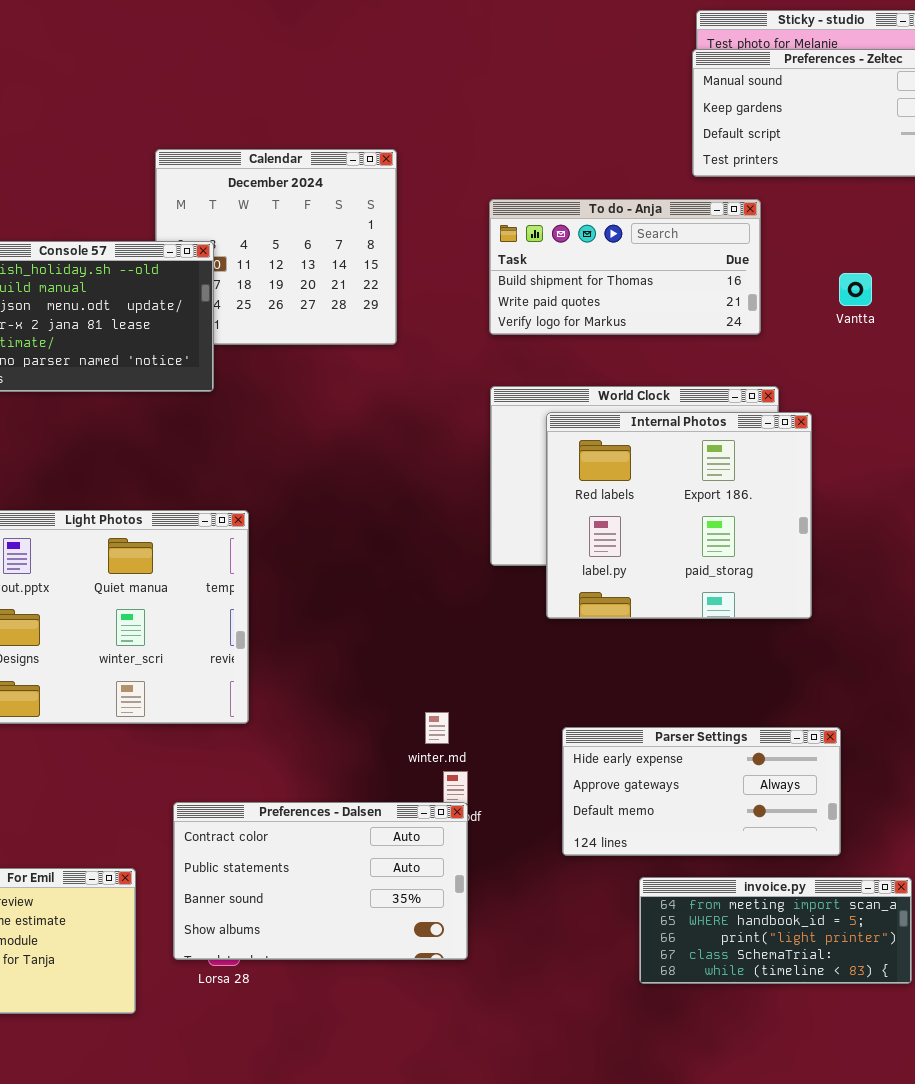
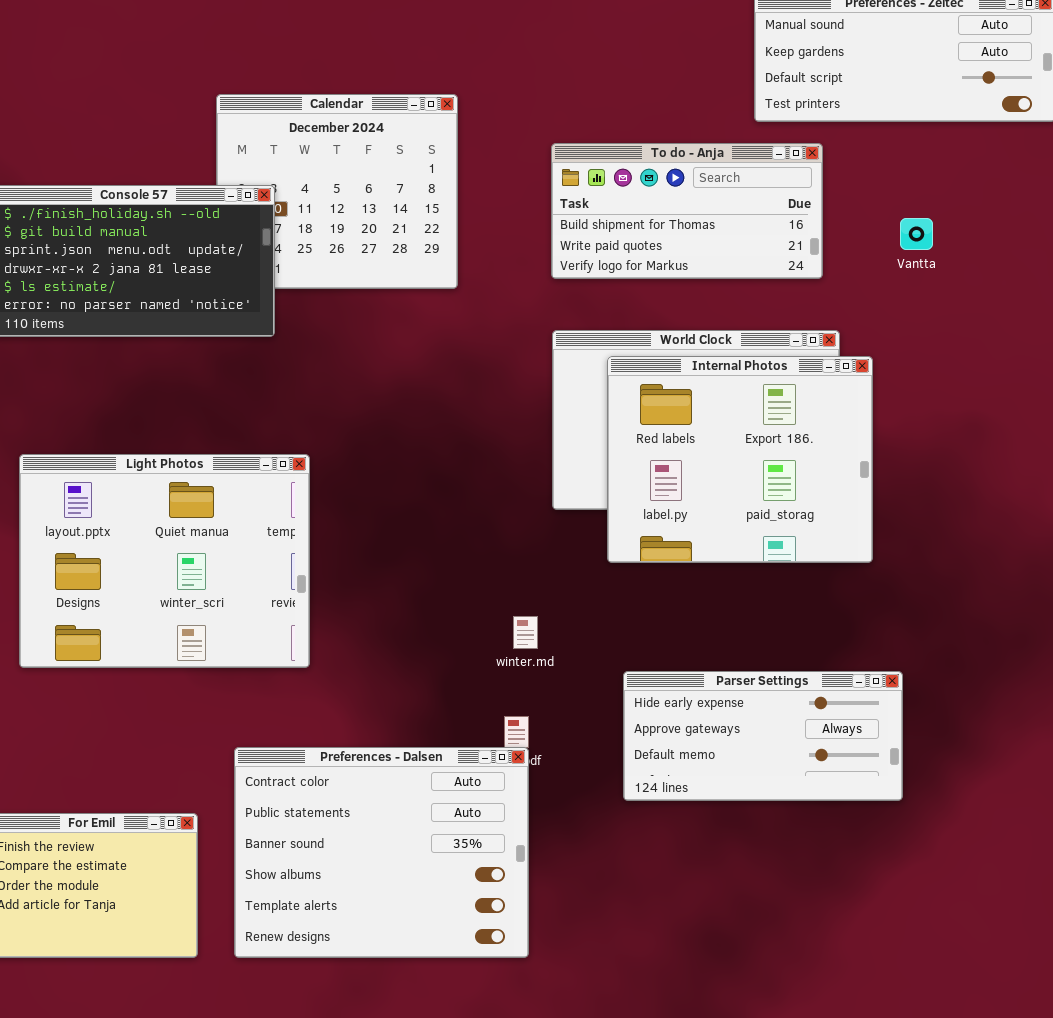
winter.md: [425,712,449,744] -> [513,616,538,649], moved
Preferences - Dalsen: [173,802,468,960] -> [234,747,529,958], resized
invoice.py: [639,877,912,984] -> none, closed

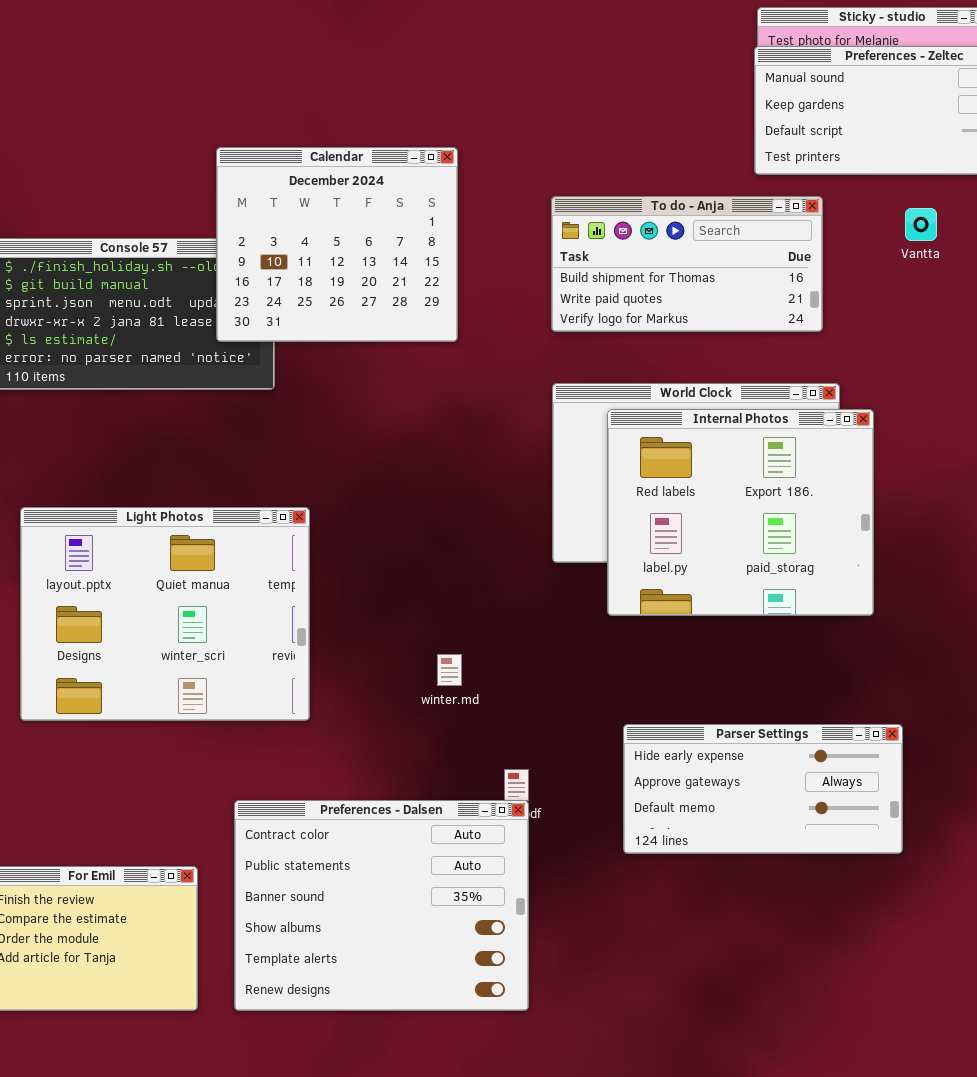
Calendar: [216,94,458,289] -> [216,147,458,342], raised
Vantta: [900,218,933,250] -> [905,208,937,241], moved
winter.md: [513,616,538,649] -> [437,654,462,686], moved

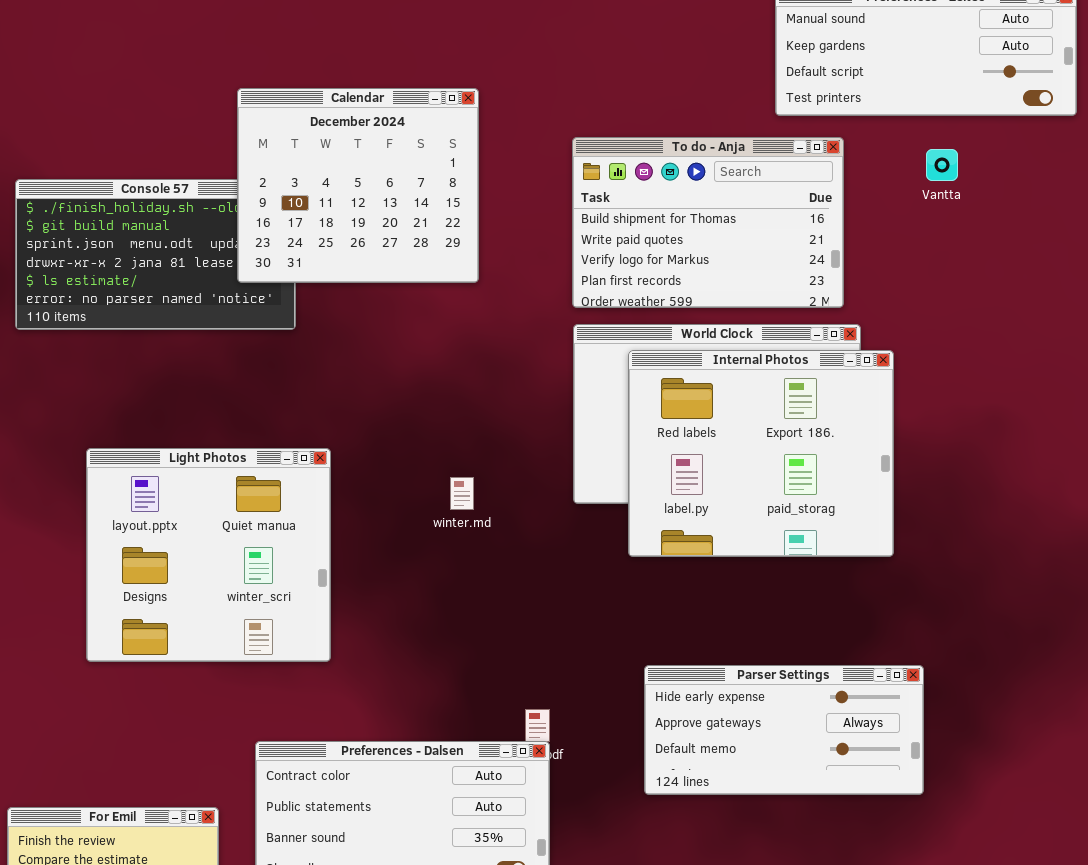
To do - Anja: [551,196,823,332] -> [572,137,844,308], resized
Light Photos: [20,507,310,721] -> [86,448,331,662], resized
winter.md: [437,654,462,686] -> [450,477,474,510], moved

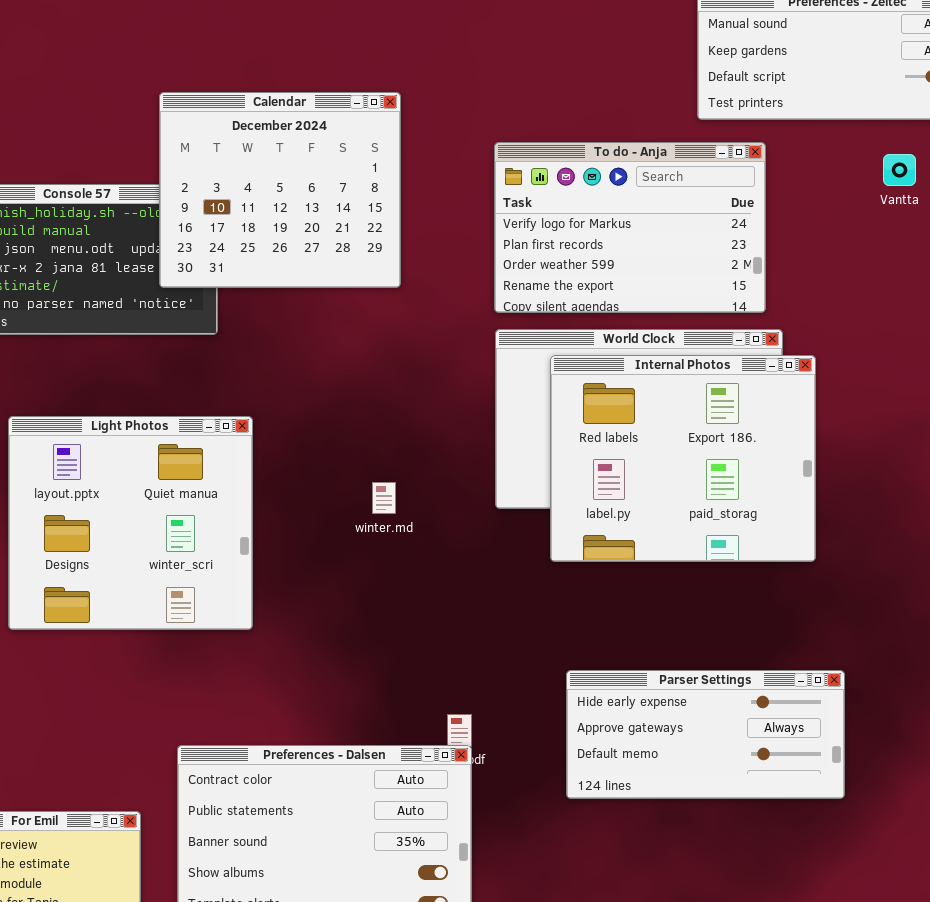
To do - Anja: [572,137,844,308] -> [494,142,766,313], scrolled down 2 rows
Vantta: [926,149,958,181] -> [883,154,916,186], moved
Light Photos: [86,448,331,662] -> [8,416,253,630], moved

